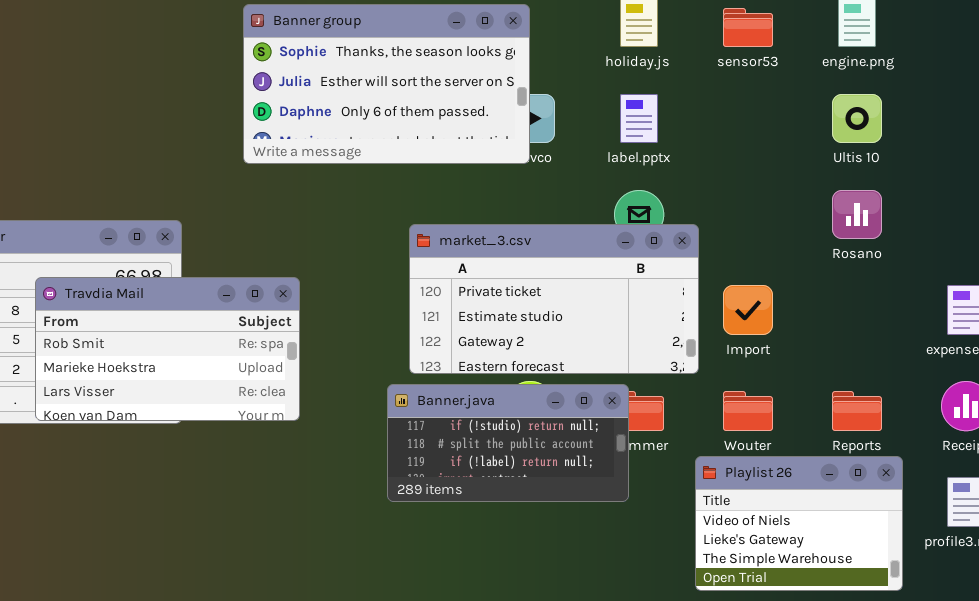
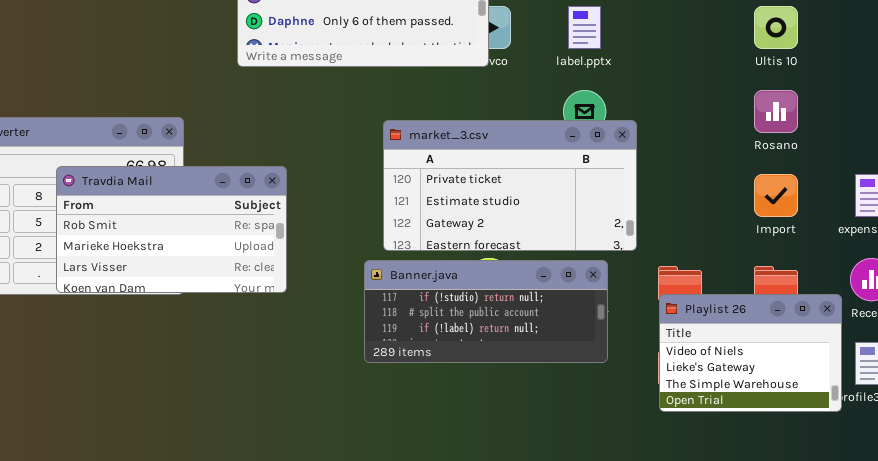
Import: [723,285,773,335] -> [754,174,798,217], moved
Banner.java: [387,384,629,502] -> [364,260,608,363], resized
Playlist 26: [695,456,903,591] -> [659,294,842,412], moved

